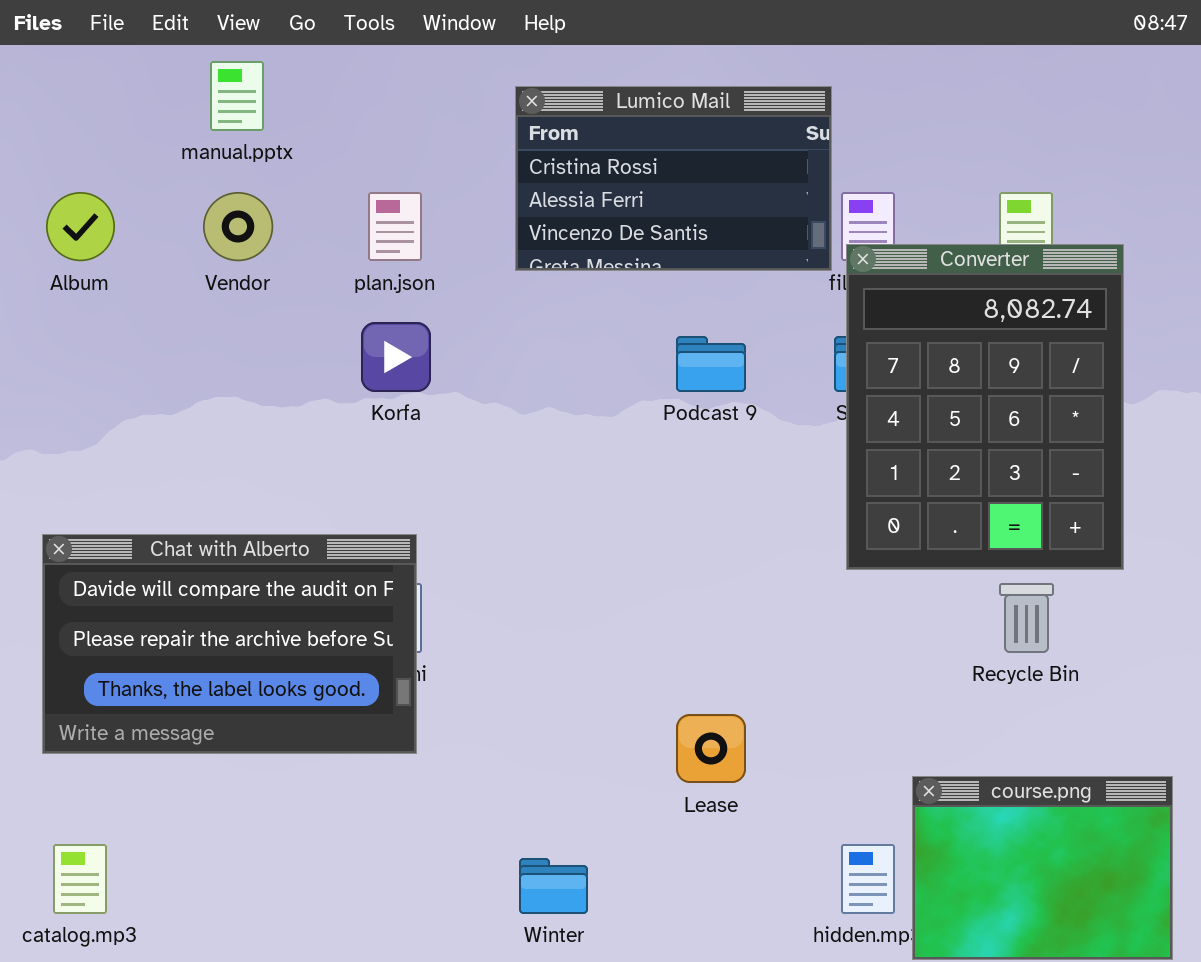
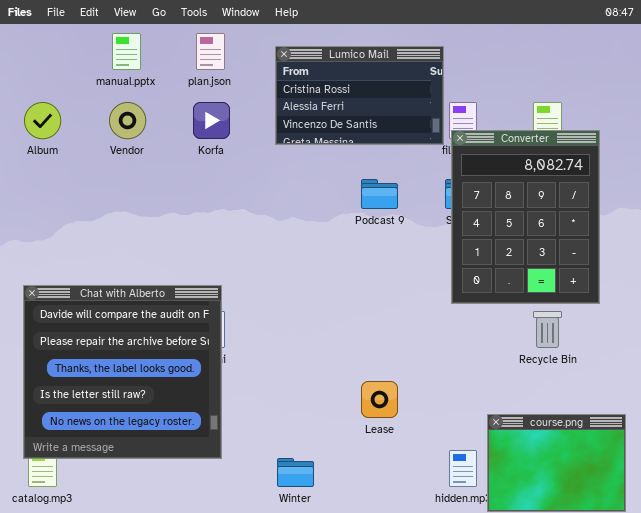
plan.json: [368,192,422,261] -> [196,33,225,70], moved
Korfa: [361,322,431,392] -> [193,102,230,139], moved
Chat with Alberto: [42,534,417,754] -> [23,285,222,459], resized

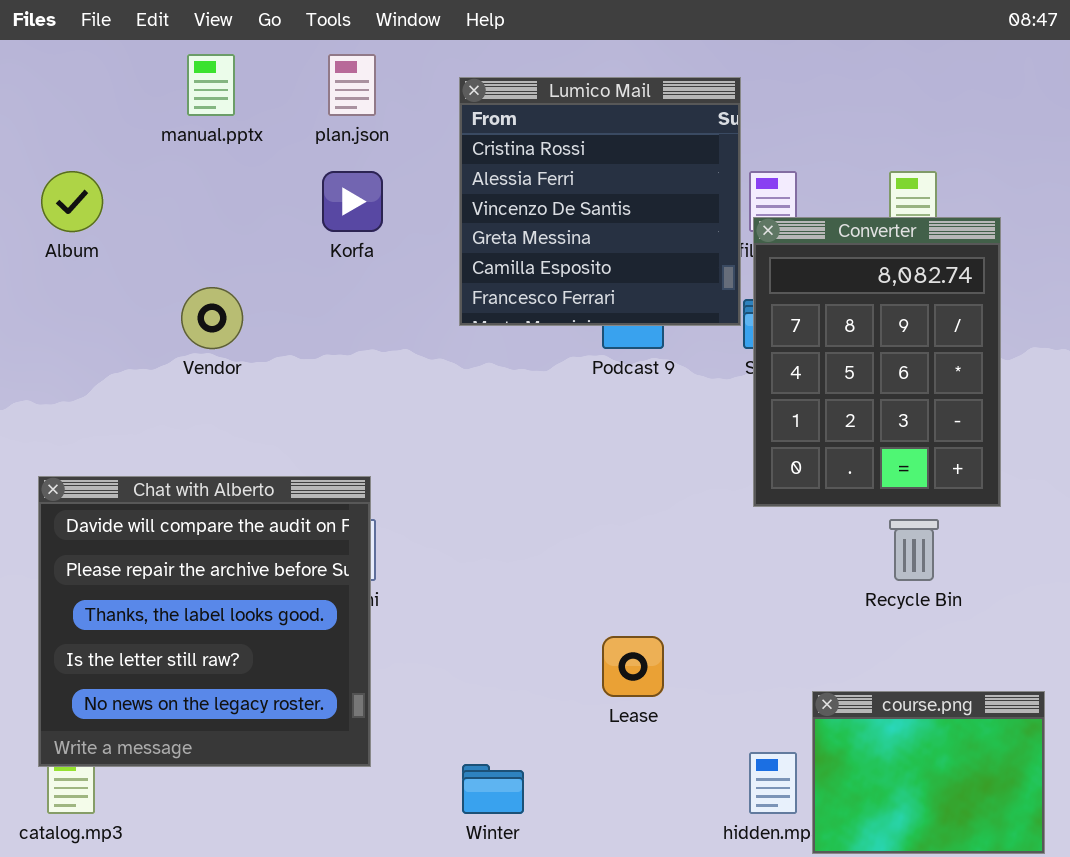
Lumico Mail: [275,46,444,145] -> [459,77,741,326], resized
Vendor: [109,102,146,139] -> [181,287,243,349], moved

